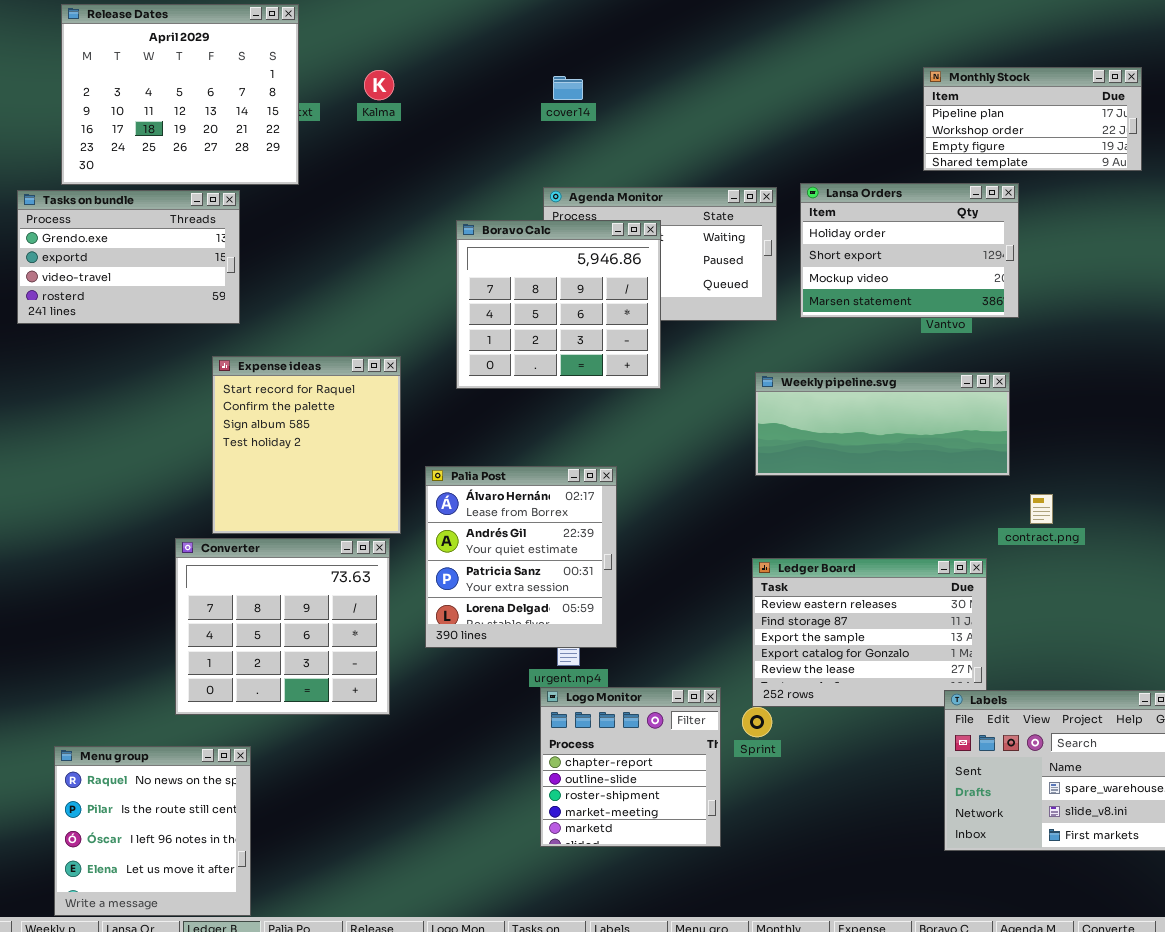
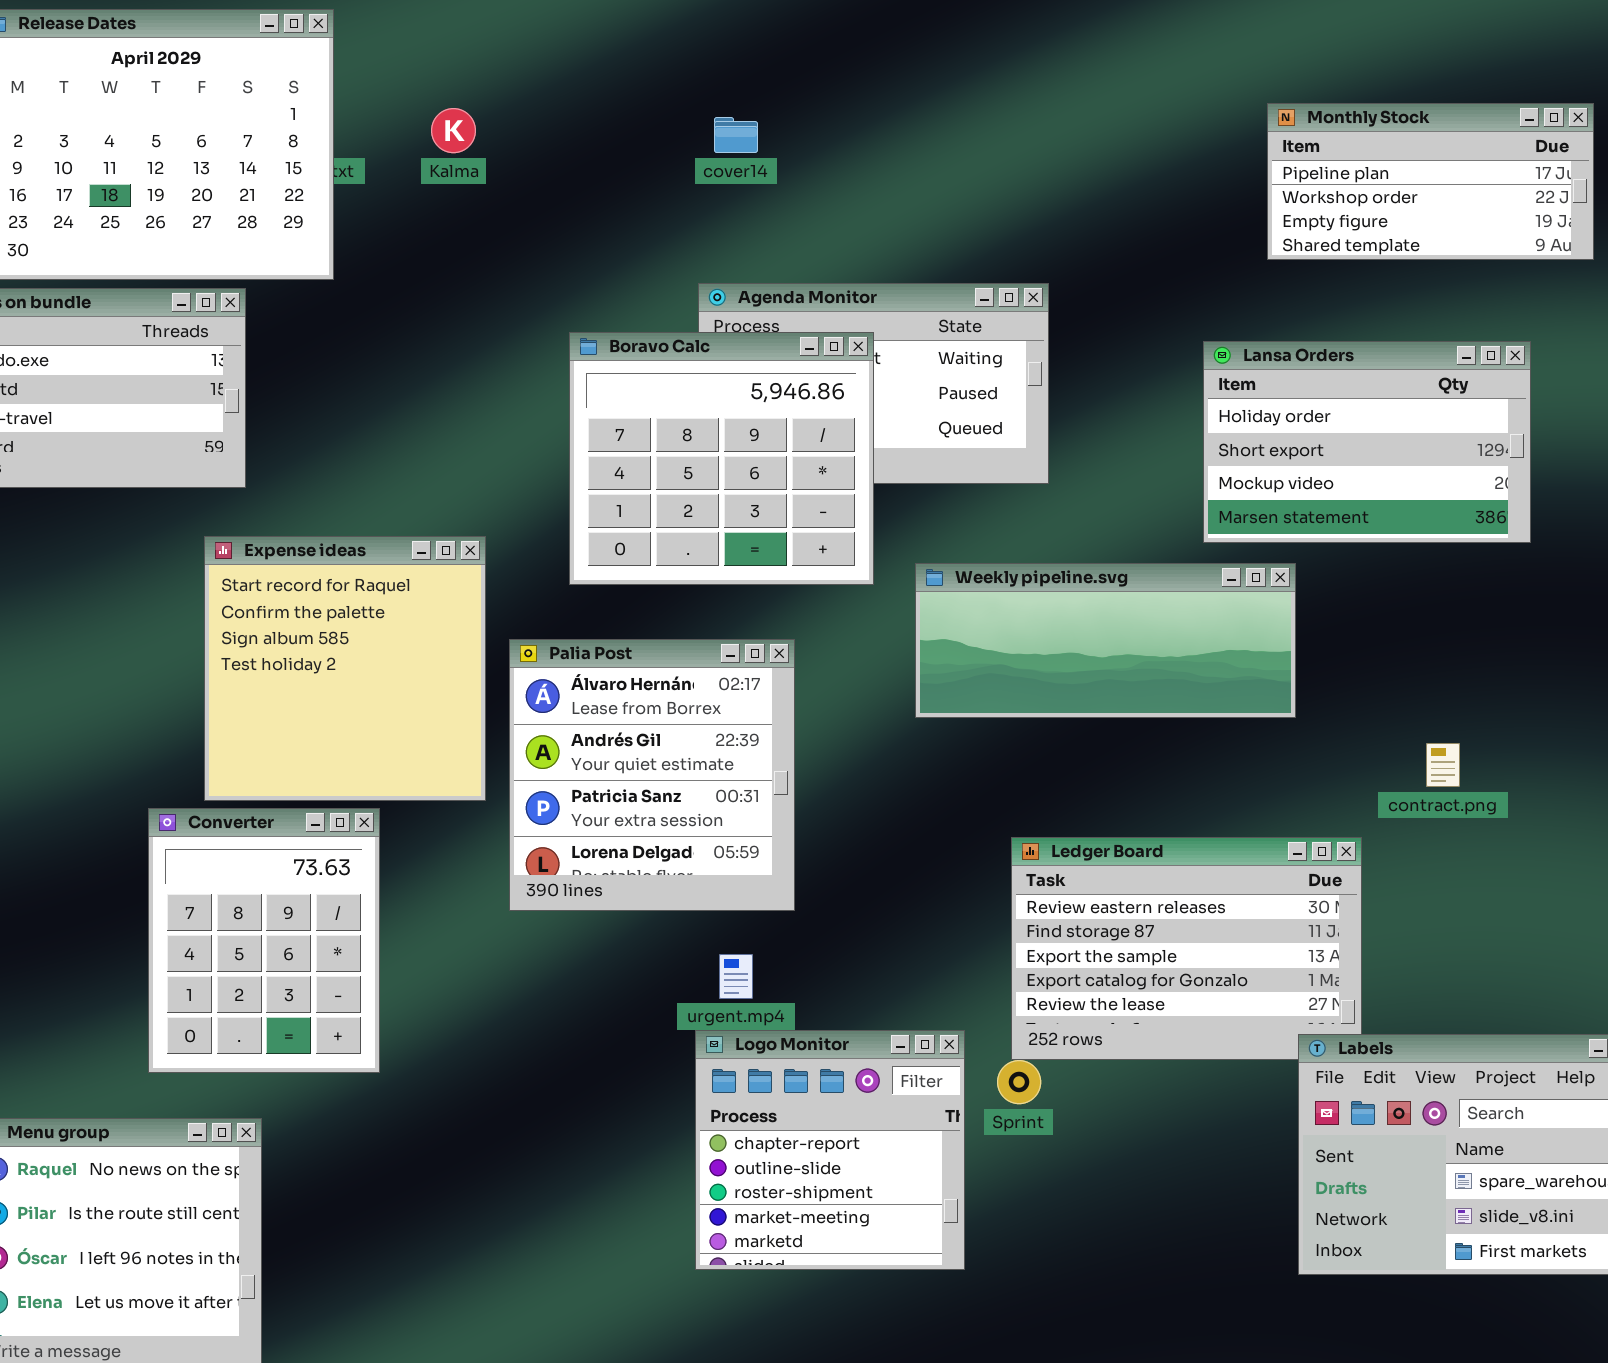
Lansa Orders: [800,183,1019,318] -> [1203,341,1531,543], moved
Weekly pipeline.svg: [755,372,1010,476] -> [915,563,1296,718], moved
Palia Post: [425,466,617,648] -> [509,639,795,911], moved
Converter: [175,538,390,715] -> [148,808,380,1073], resized

